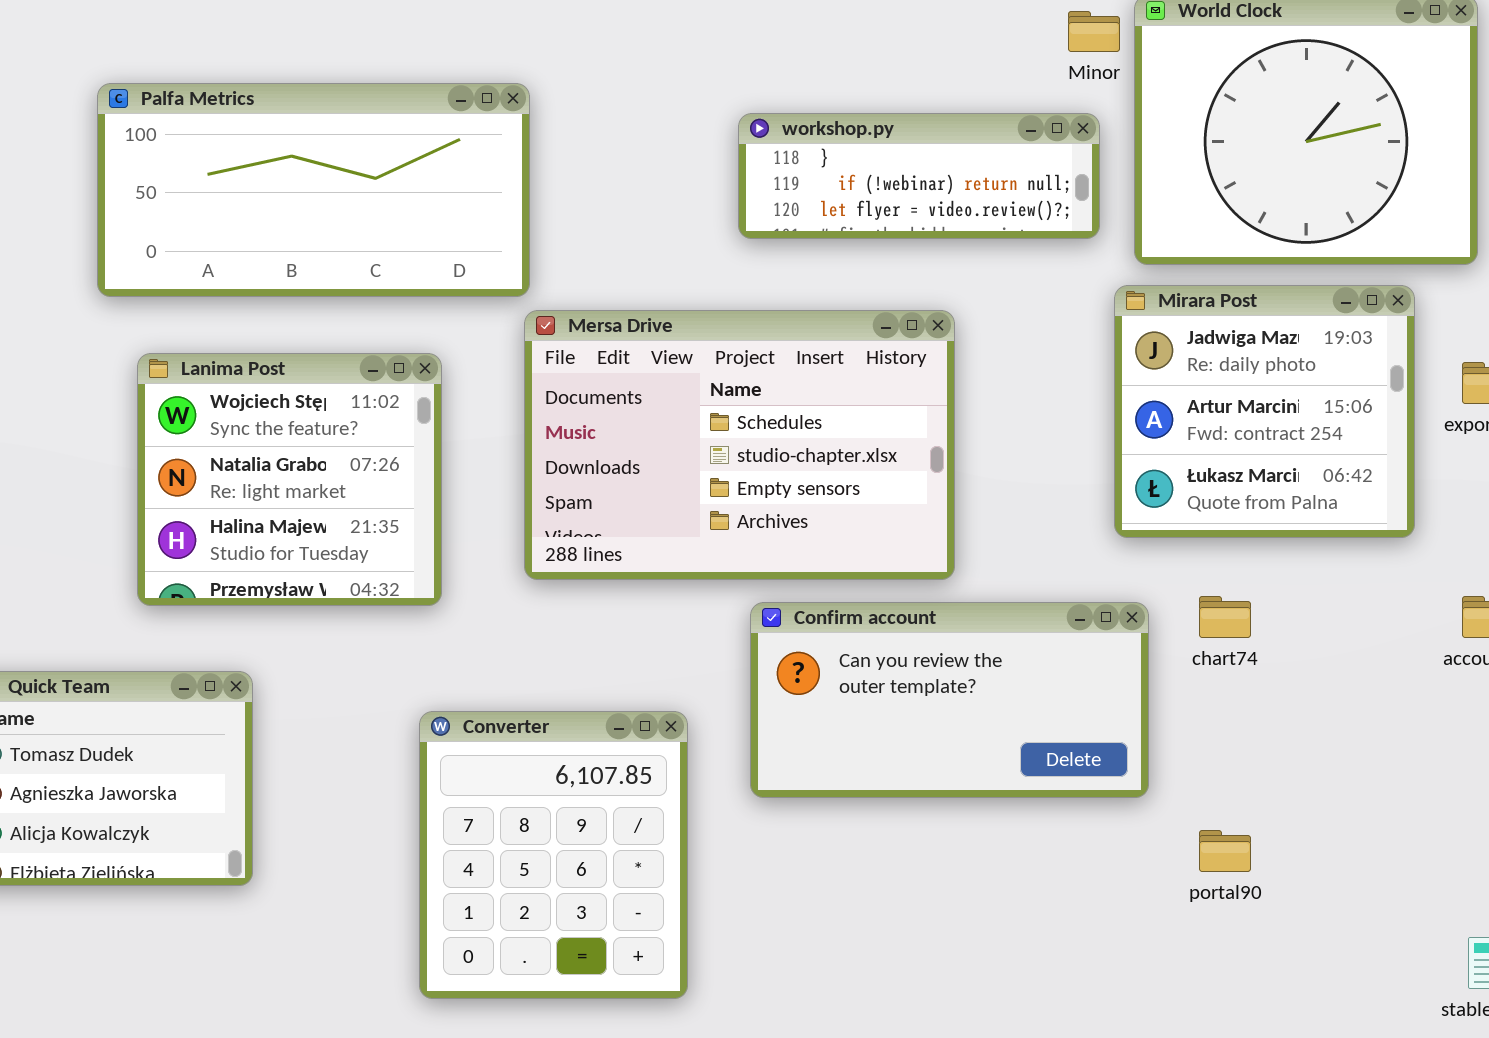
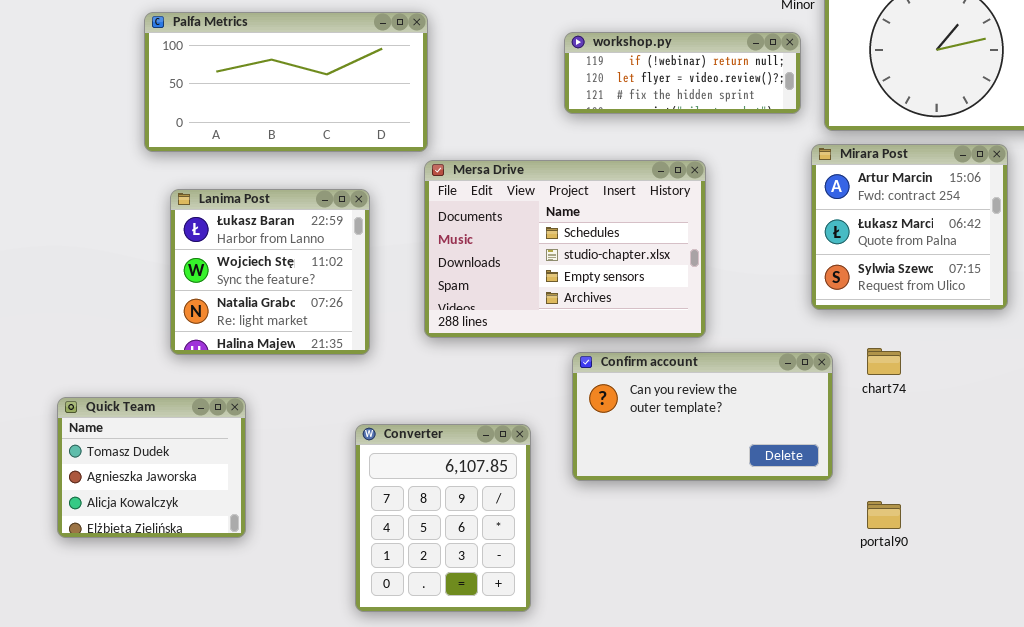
workshop.py: [738,113,1100,239] -> [564,32,801,114], scrolled down 1 row
Mirara Post: [1114,285,1415,538] -> [811,144,1008,310], scrolled down 1 row
Lanima Post: [137,353,442,606] -> [170,189,370,355], scrolled up 1 row

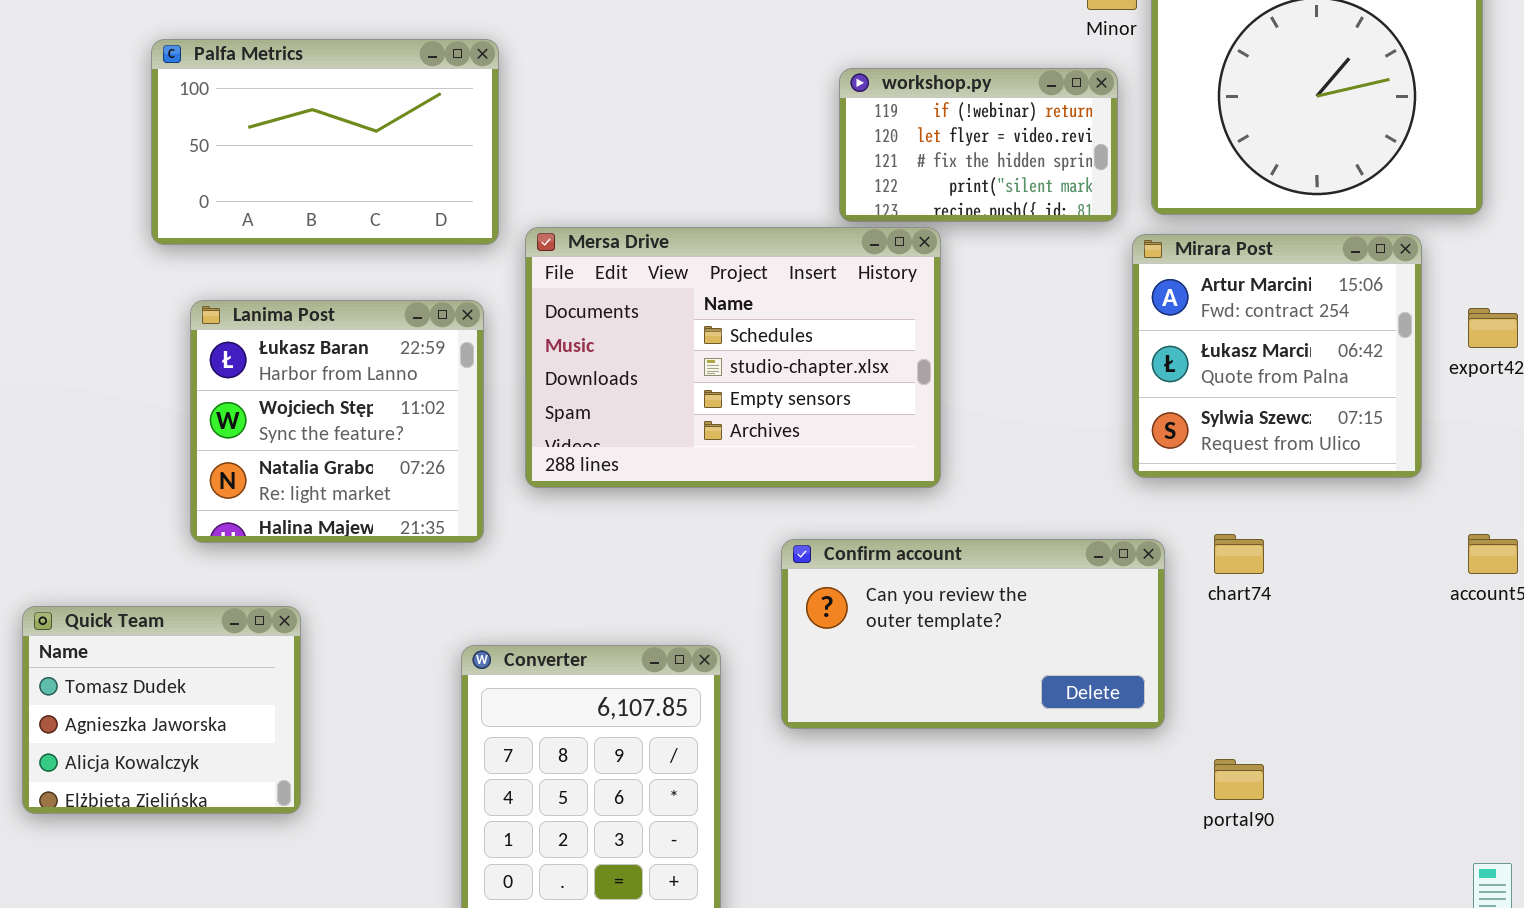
Palfa Metrics: [144,12,428,152] -> [151,39,499,245], resized
workshop.py: [564,32,801,114] -> [839,68,1118,222], resized
Mersa Drive: [424,160,706,338] -> [525,227,941,488], moved

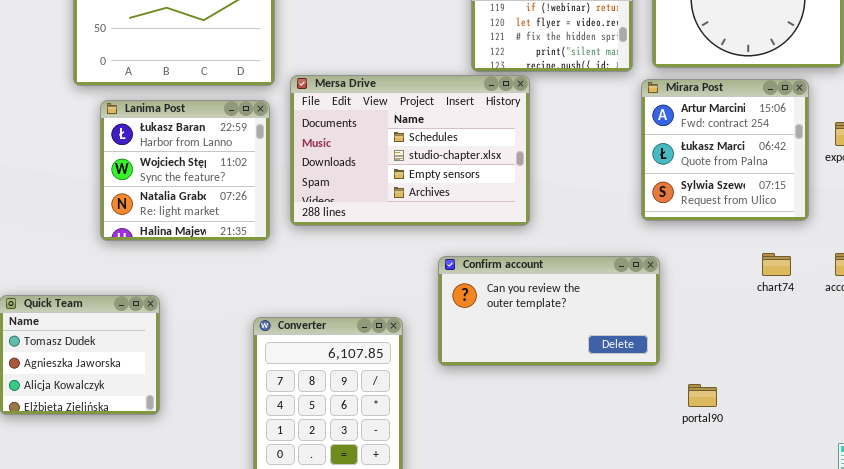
Lanima Post: [190,300,484,543] -> [100,100,270,241], moved
chart74: [1214,534,1264,574] -> [762,253,791,276], moved

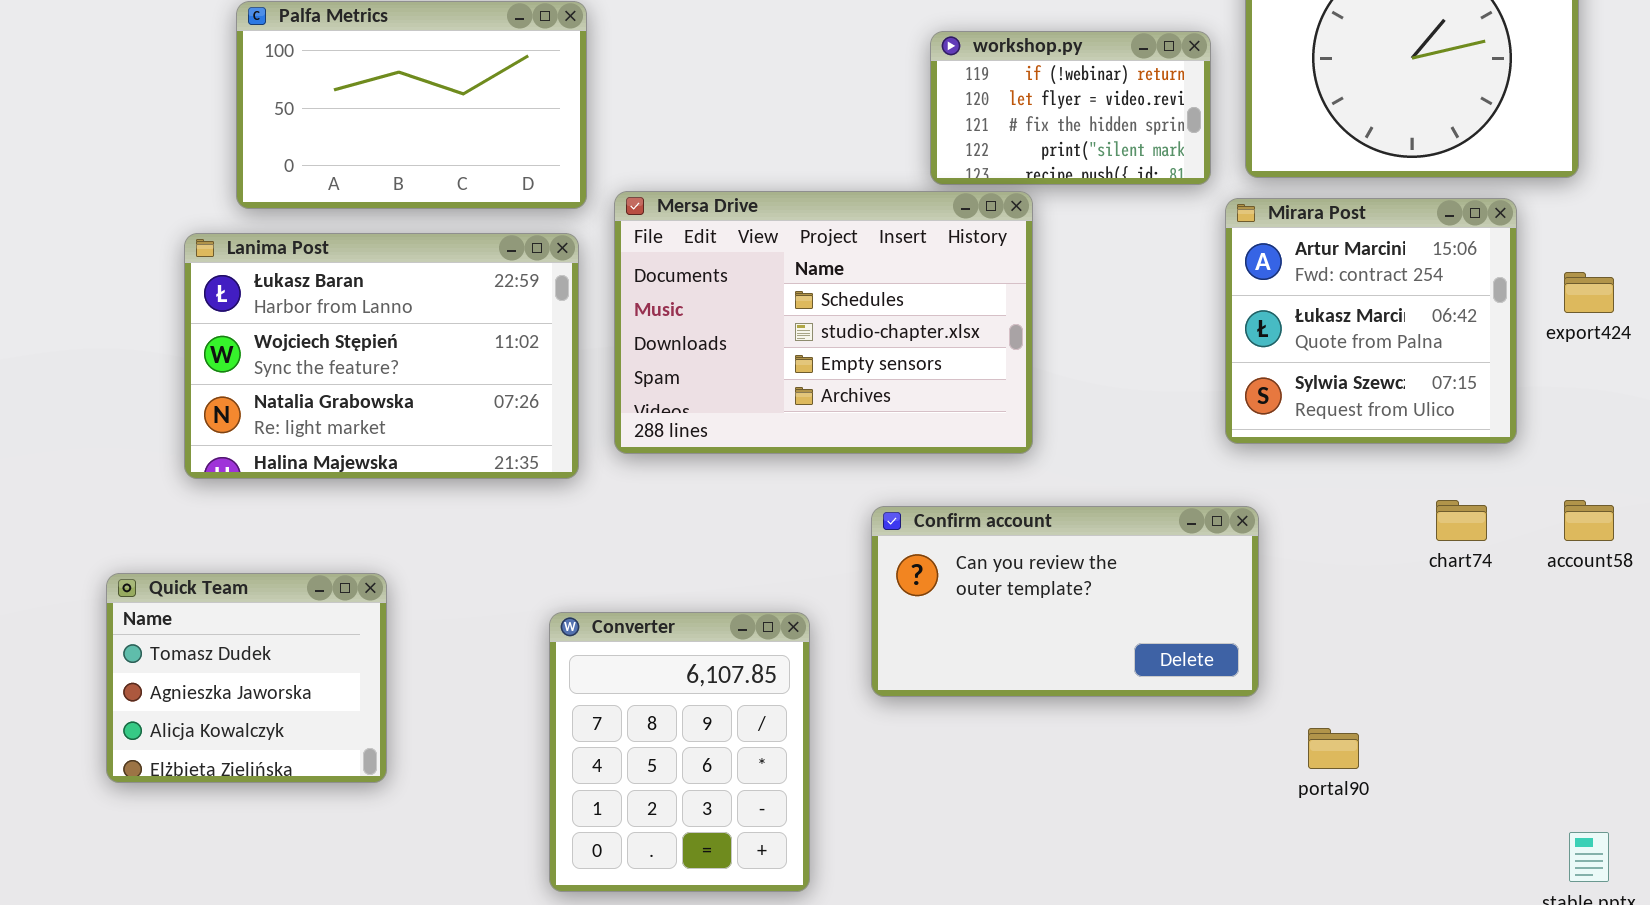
Lanima Post: [100,100,270,241] -> [184,233,579,479], resized

